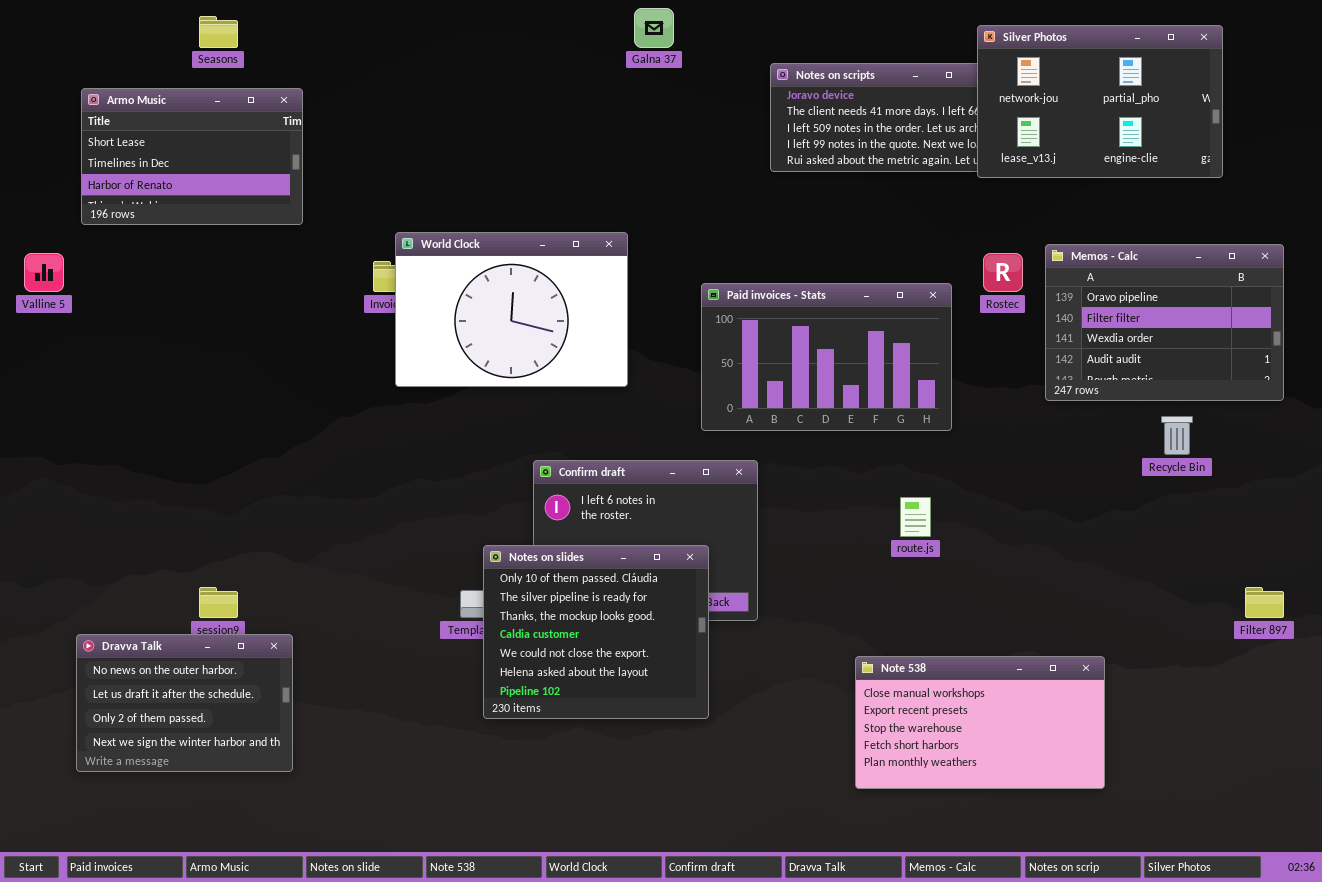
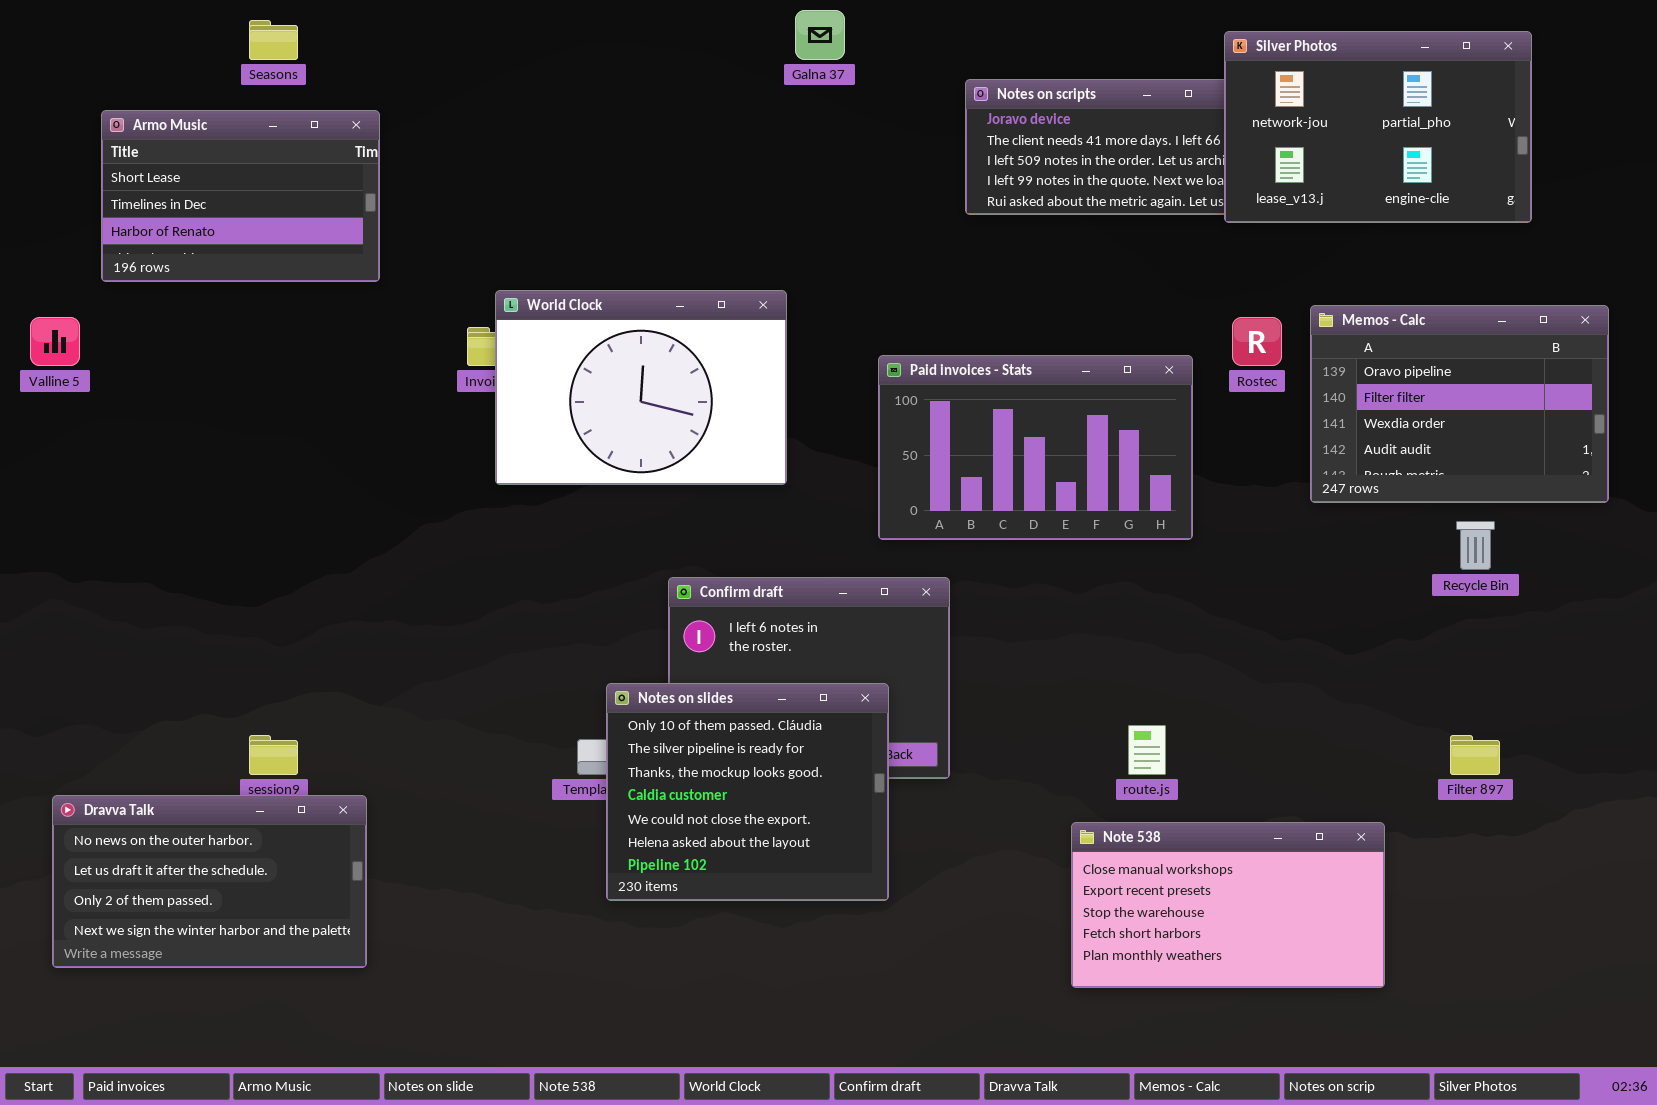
route.js: [900,497,931,537] -> [1128,725,1166,775], moved
Filter 897: [1245,587,1284,618] -> [1450,735,1500,775], moved
Dravva Talk: [76,634,293,772] -> [52,795,367,968], resized

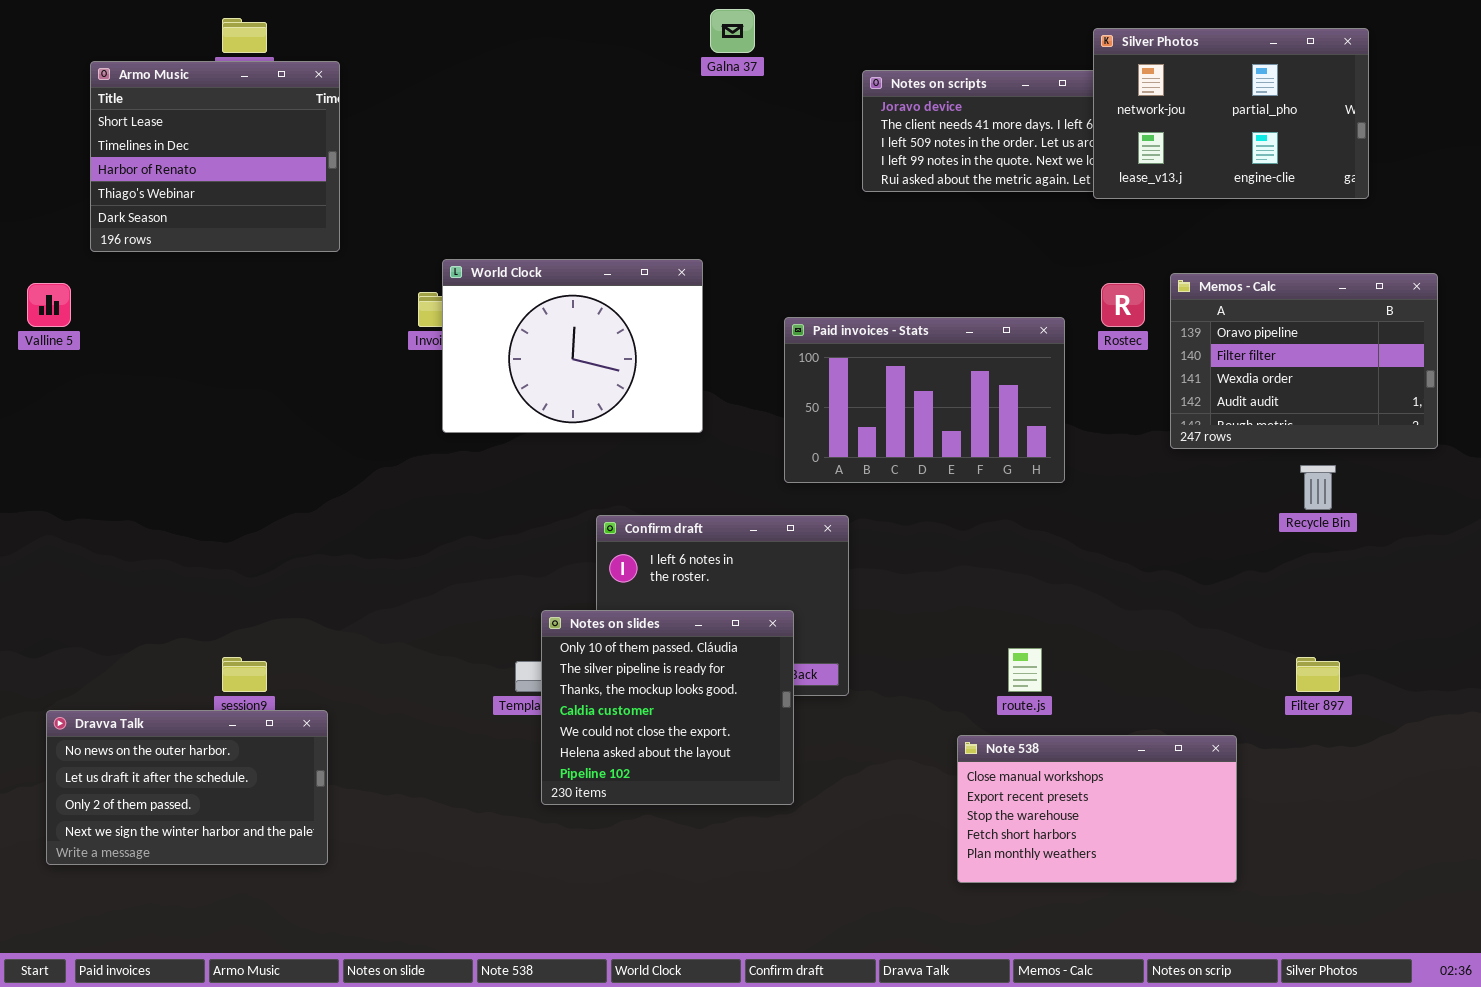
Armo Music: [101,110,380,282] -> [90,61,340,252], resized

